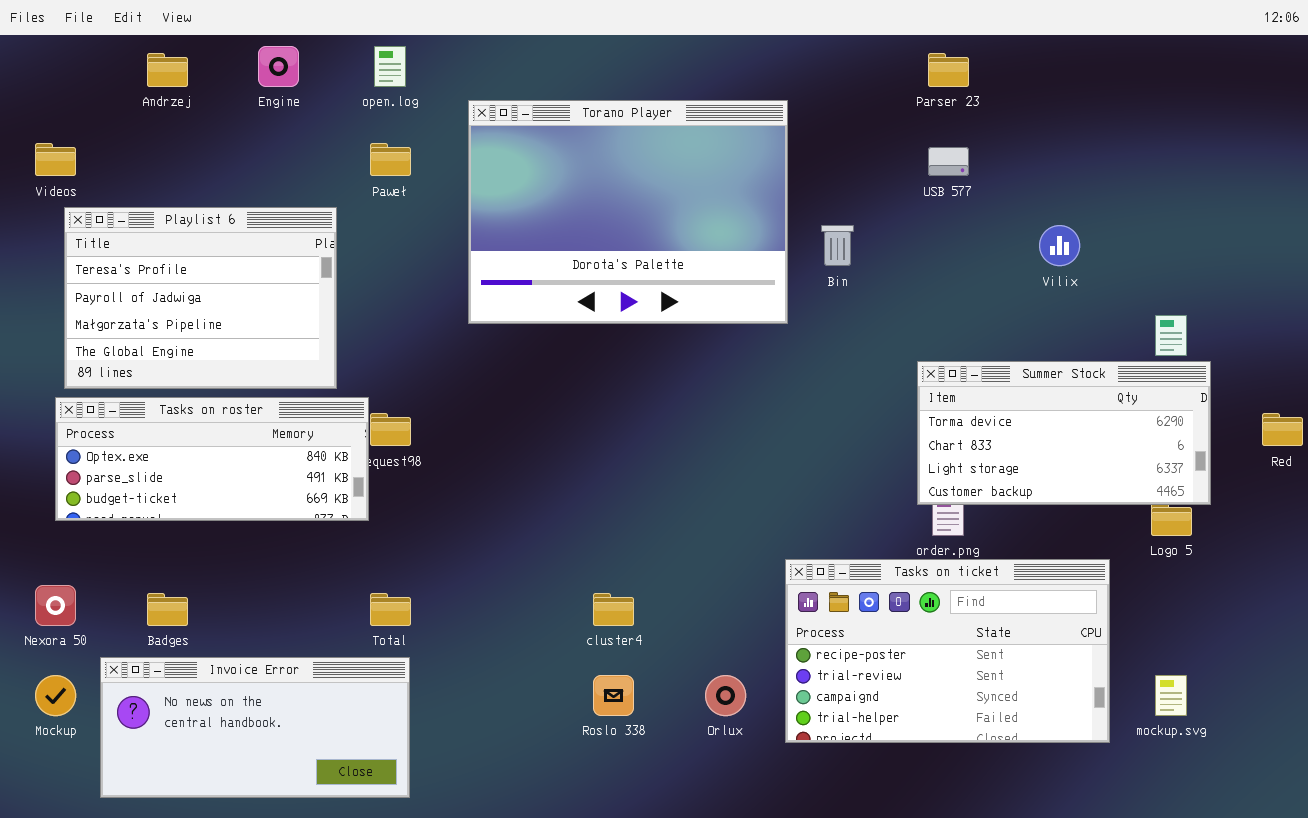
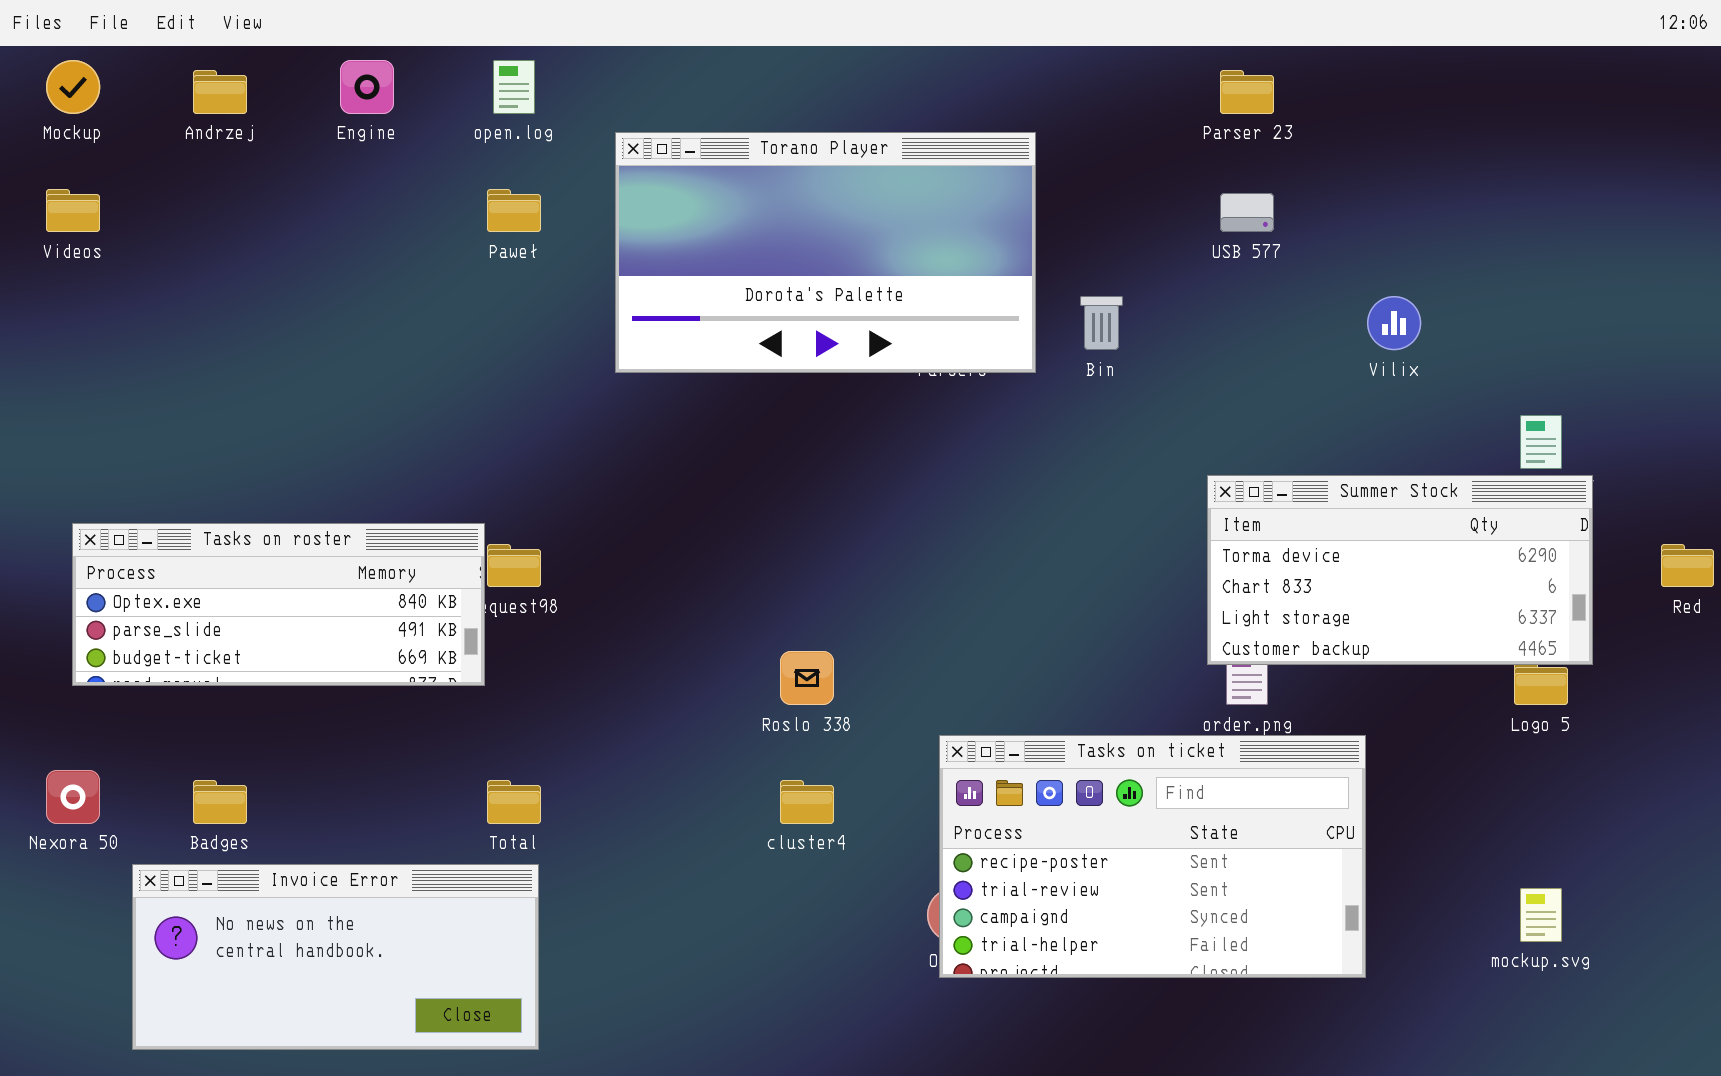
Torano Player: [468,100,788,324] -> [615,132,1036,373], resized
Playlist 6: [64,207,337,389] -> none, closed
Tasks on ticket: [785,559,1110,743] -> [939,735,1366,978], moved
Mockup: [35,675,76,716] -> [46,60,100,114], moved
Roslo 338: [593,675,634,716] -> [780,651,834,705], moved

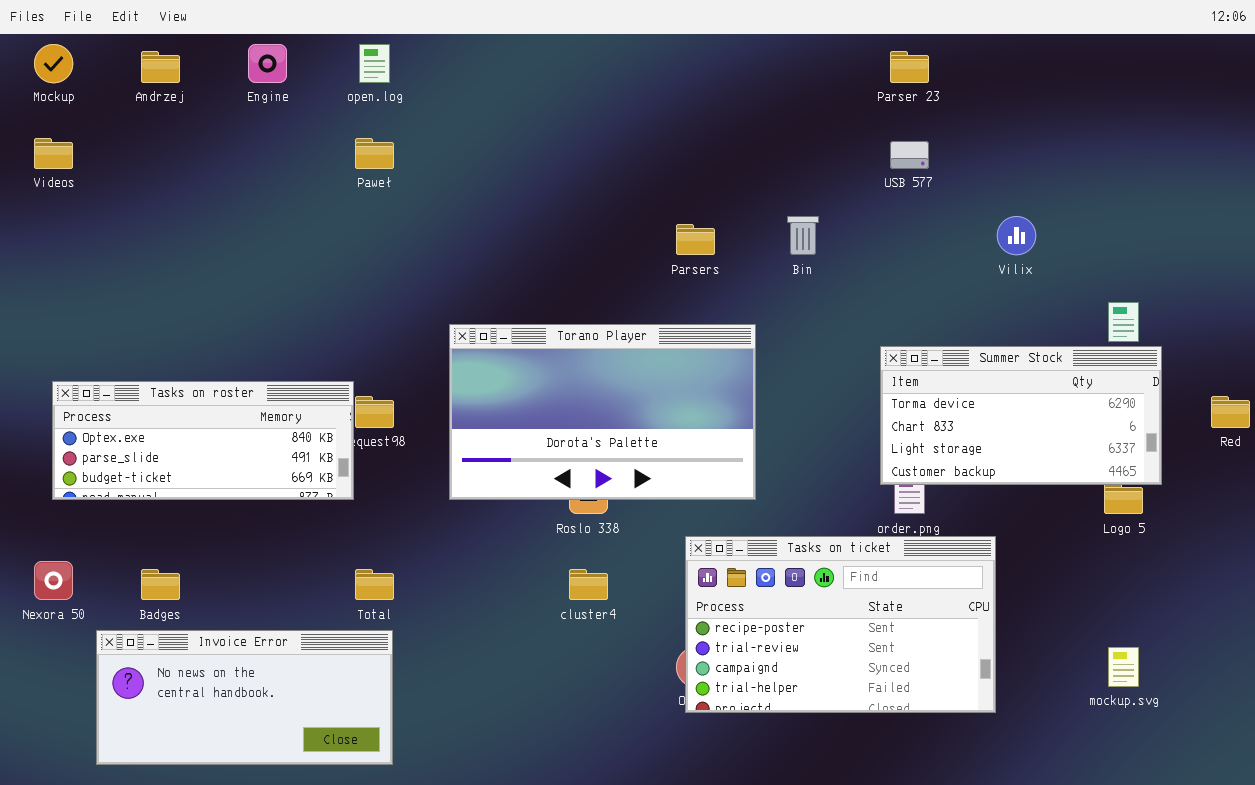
Torano Player: [615,132,1036,373] -> [449,324,756,500], moved

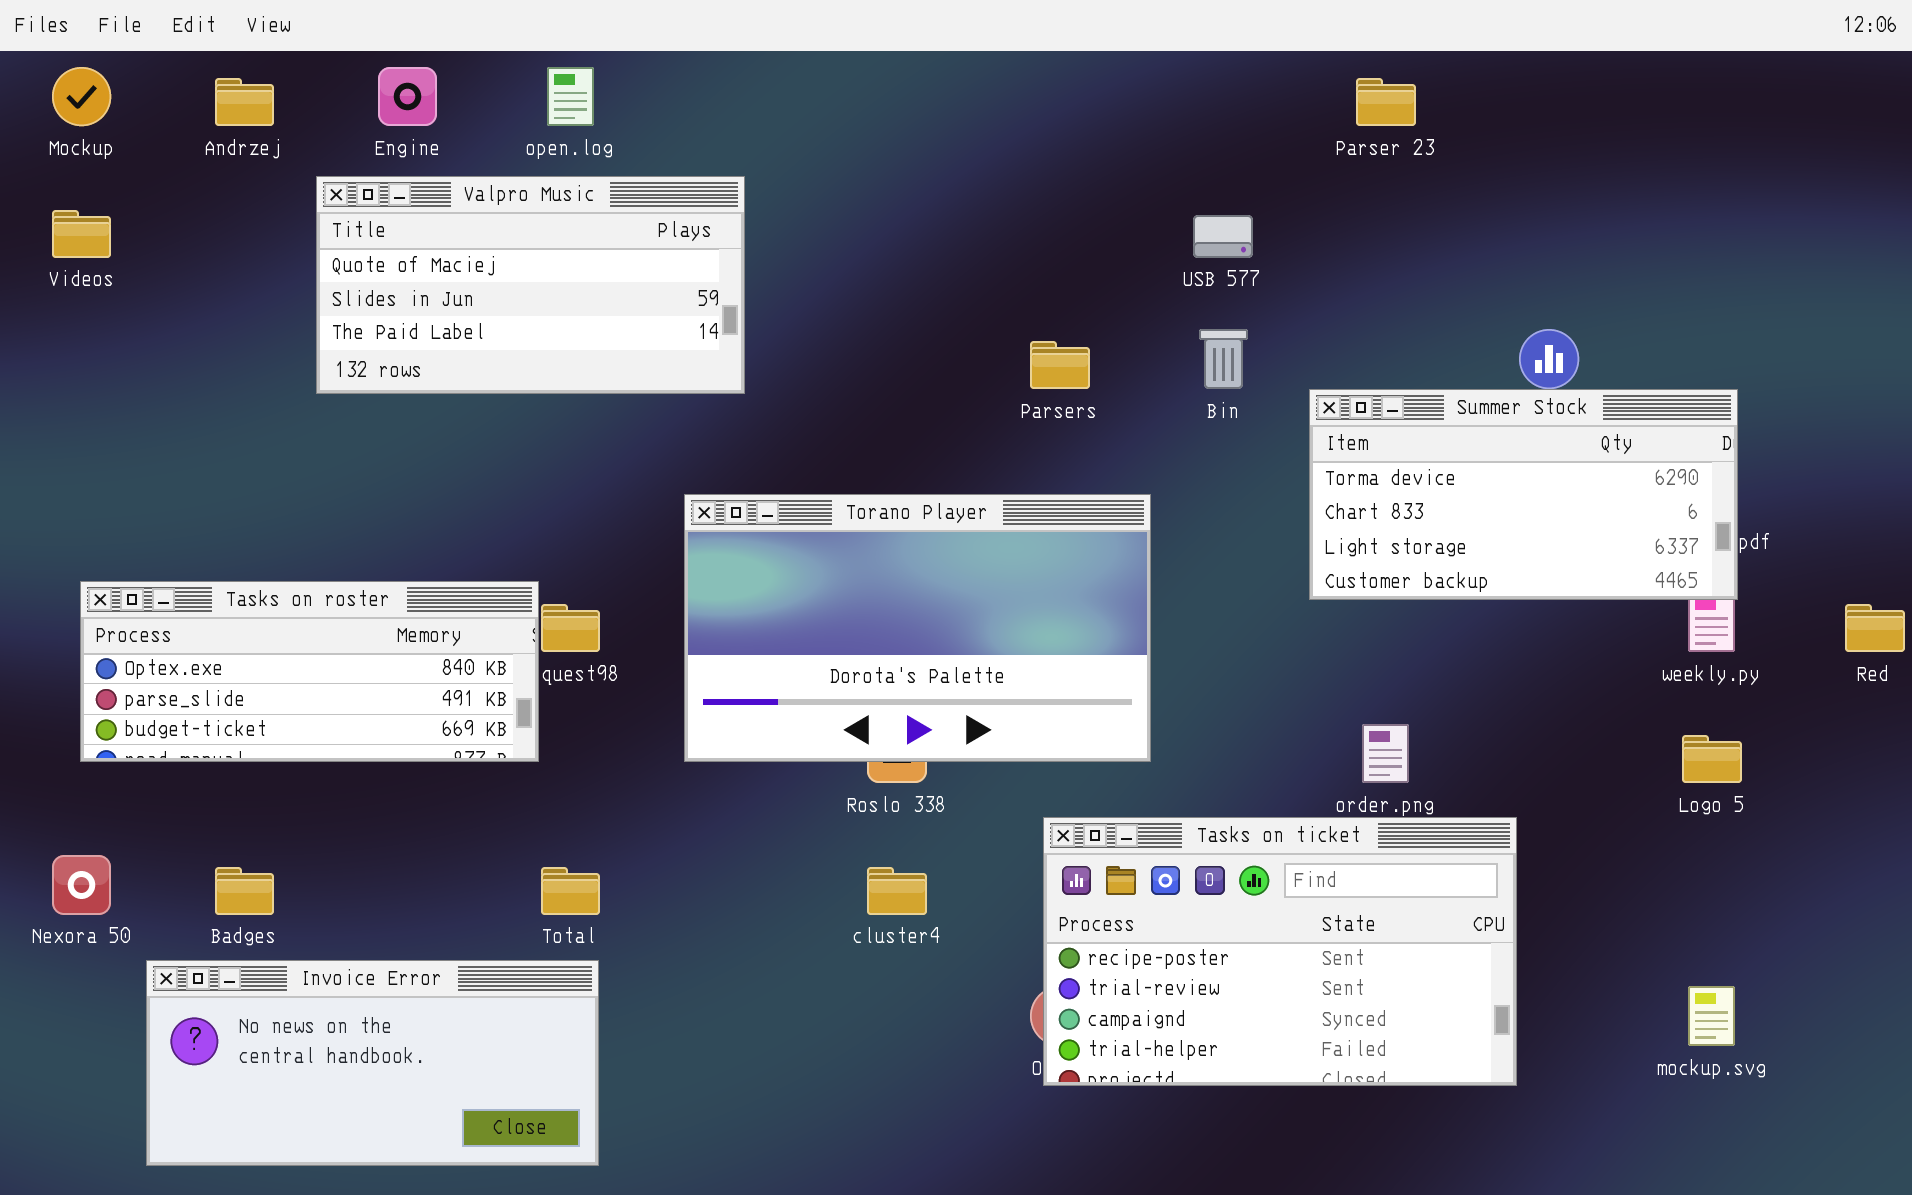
Valpro Music: none -> [316,176,745,394], opened
USB 577: [890,141,929,169] -> [1193,215,1253,258], moved
Summer Stock: [880,346,1162,485] -> [1309,389,1738,600], moved

